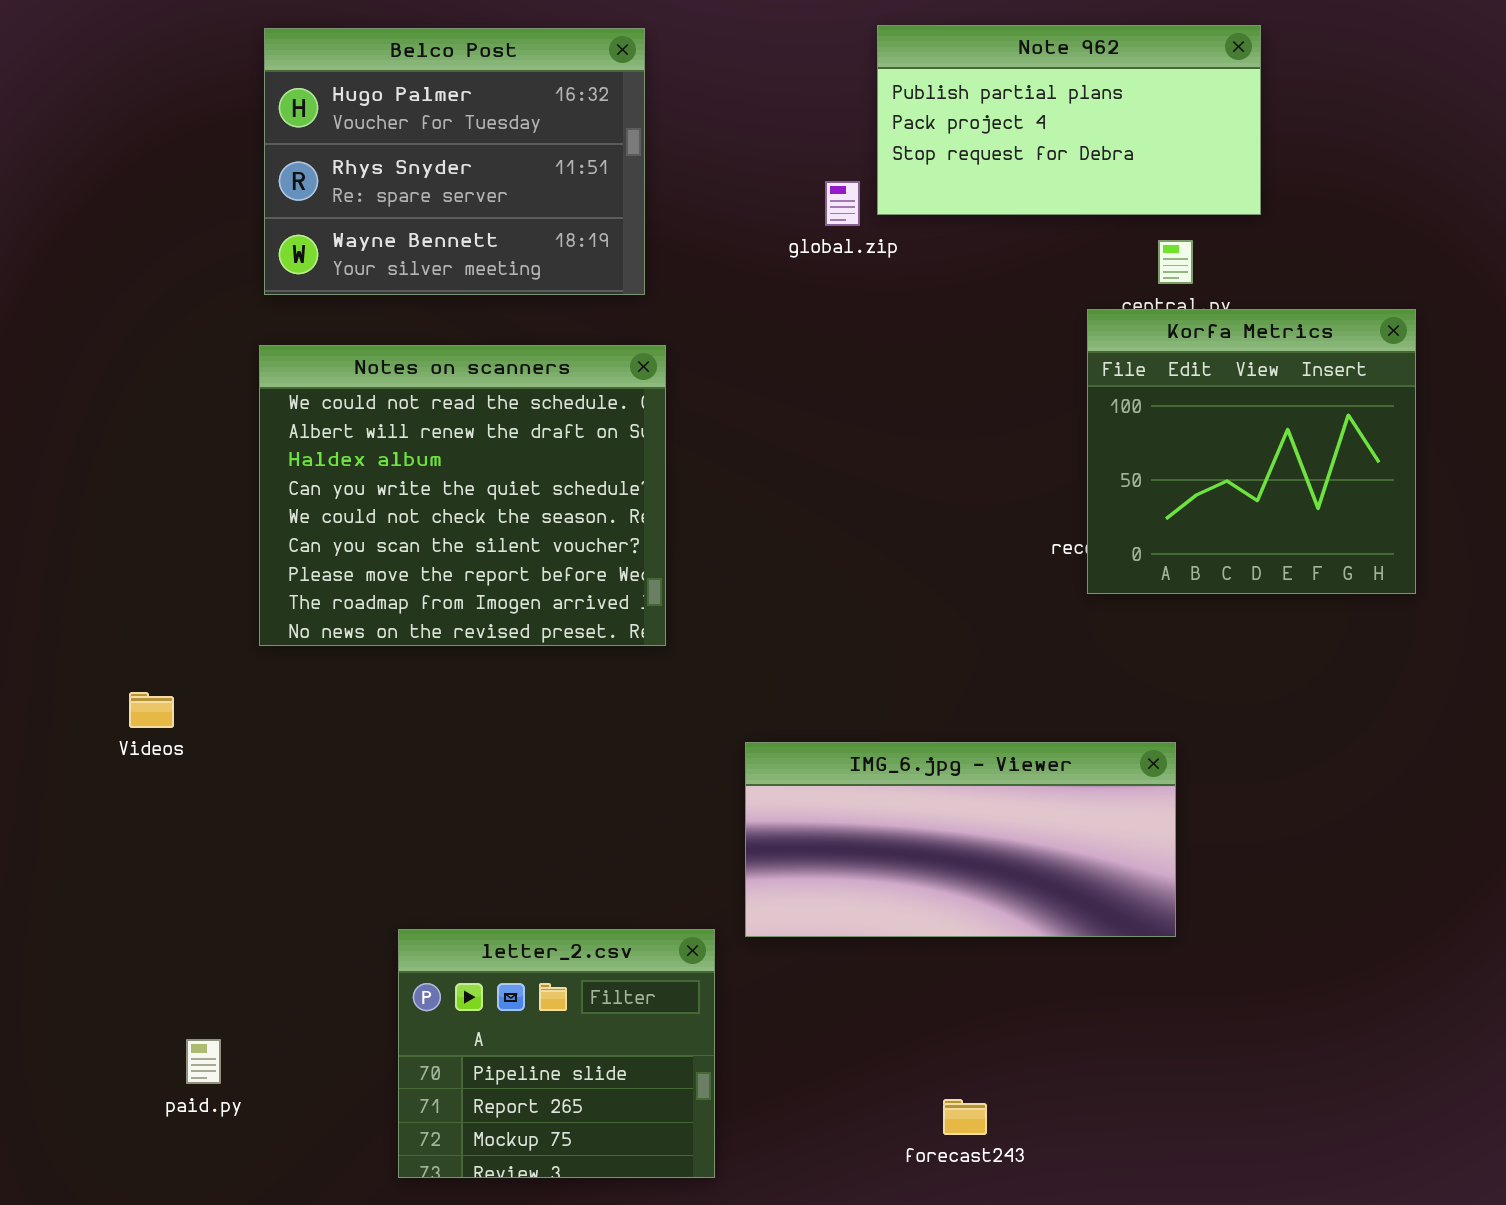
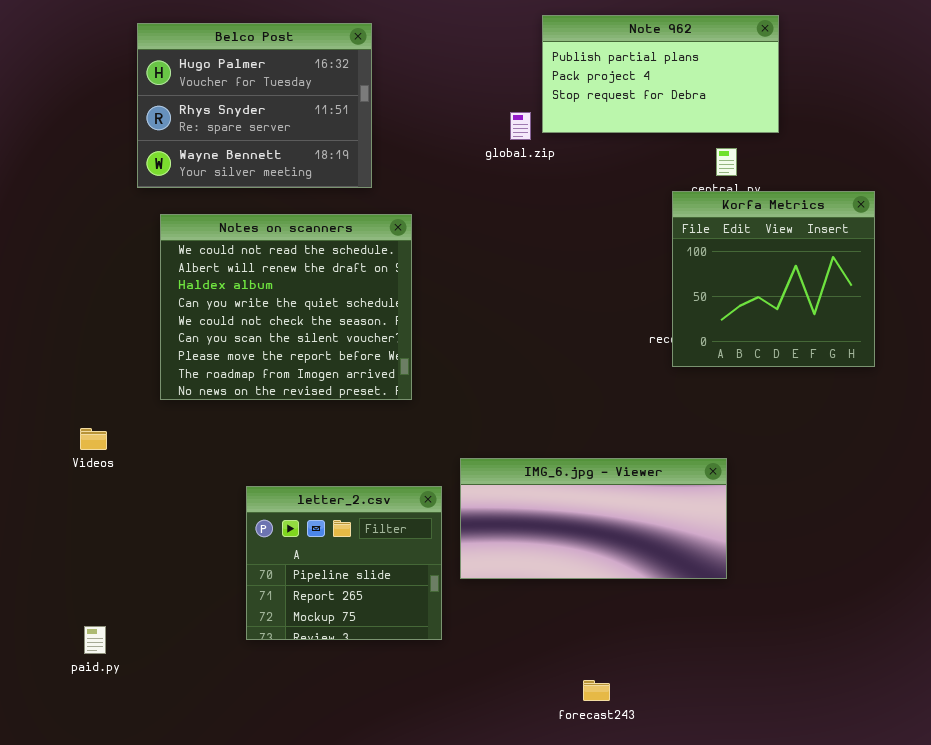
Belco Post: [264,28,645,295] -> [137,23,372,188], moved
letter_2.csv: [398,929,715,1178] -> [246,486,442,640], moved
paid.py: [186,1039,221,1084] -> [84,626,106,654], moved

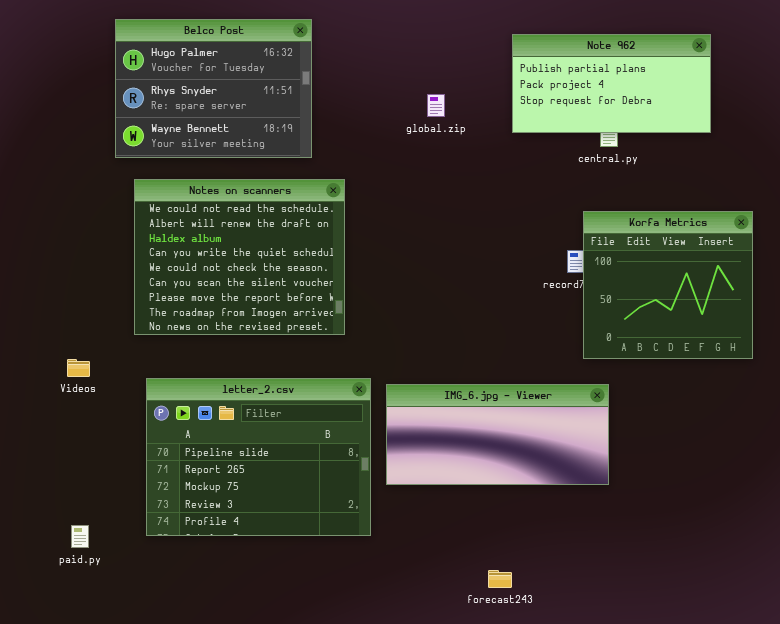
Note 962: [542,15,779,133] -> [512,34,711,133], moved
Korfa Metrics: [672,191,875,367] -> [583,211,753,359], moved
letter_2.csv: [246,486,442,640] -> [146,378,371,536], resized

